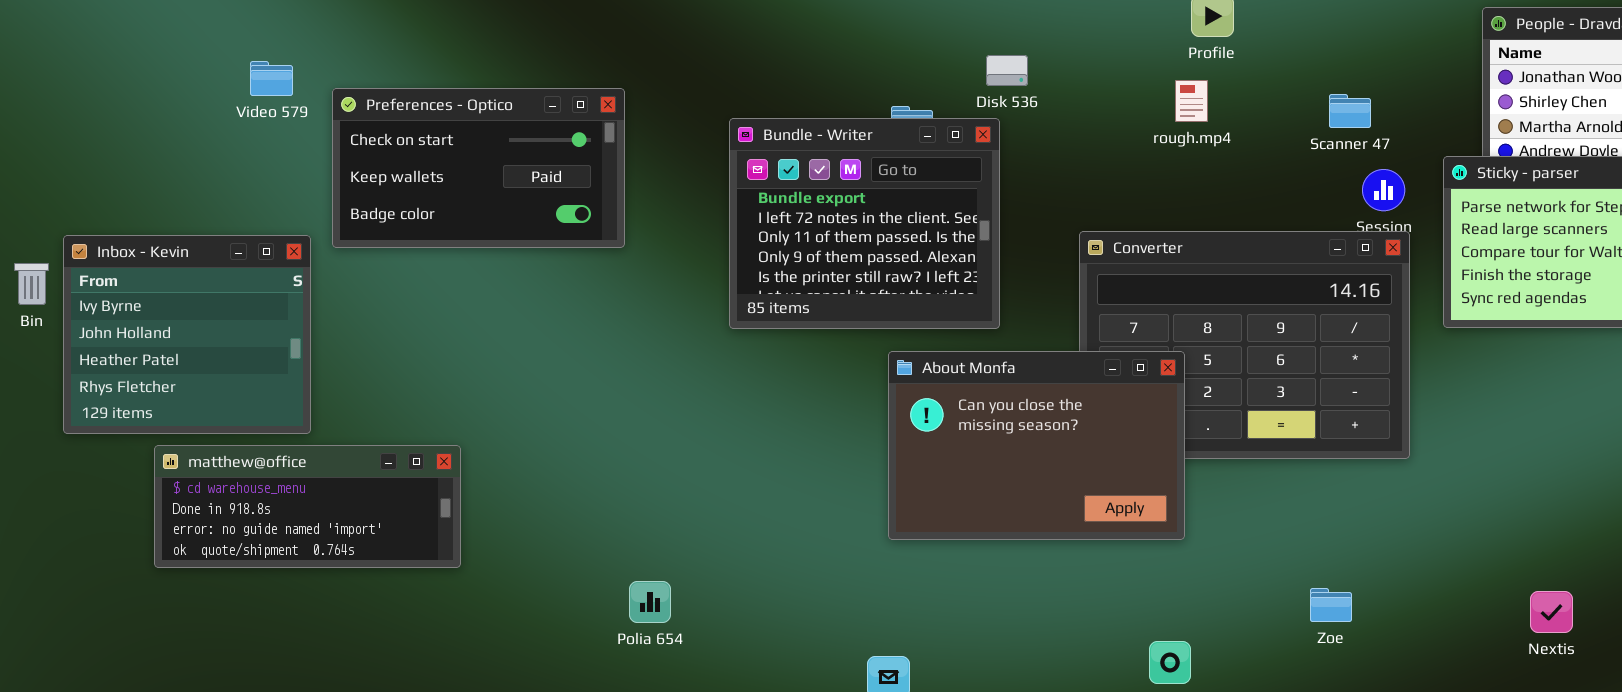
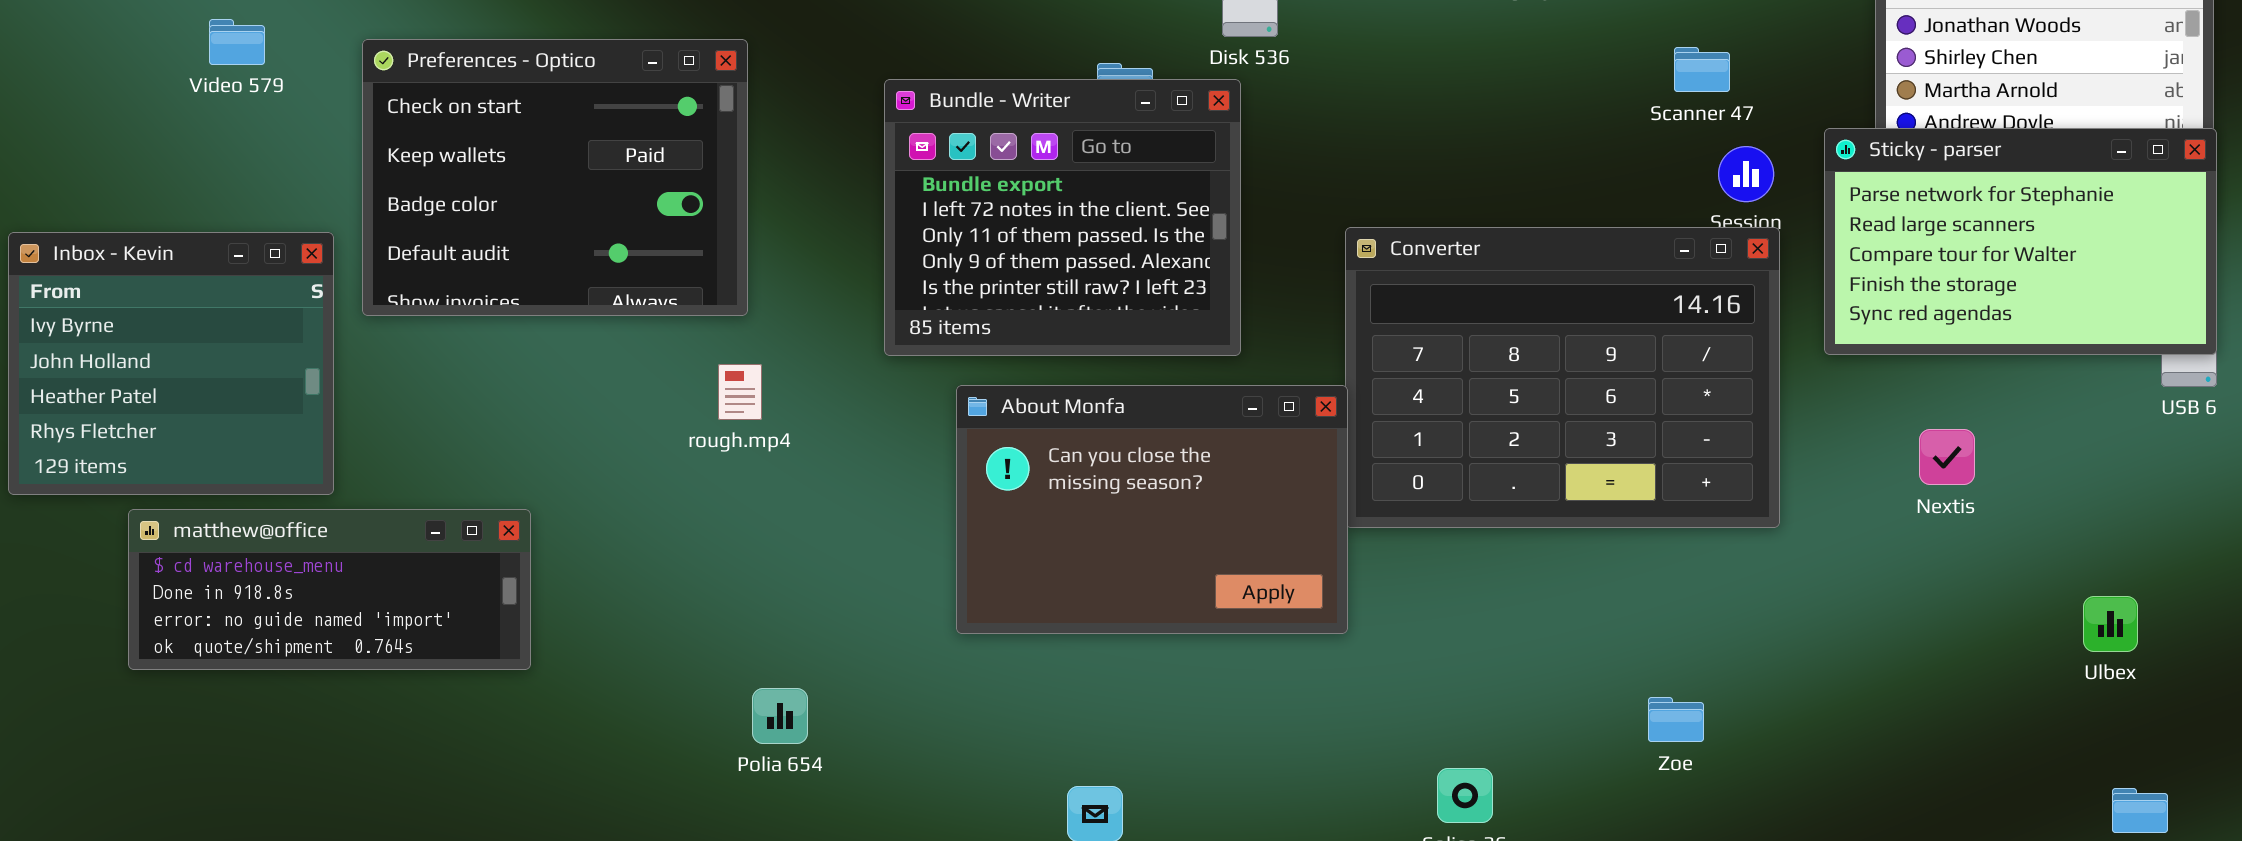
Video 579: [250,61,293,96] -> [209,19,265,65], moved
rough.mp4: [1175,80,1208,122] -> [718,364,762,420], moved
Preferences - Optico: [332,88,625,248] -> [362,39,748,316], resized
About Monfa: [888,351,1185,540] -> [956,385,1348,634], moved
Nextis: [1530,591,1573,633] -> [1919,429,1975,485], moved

